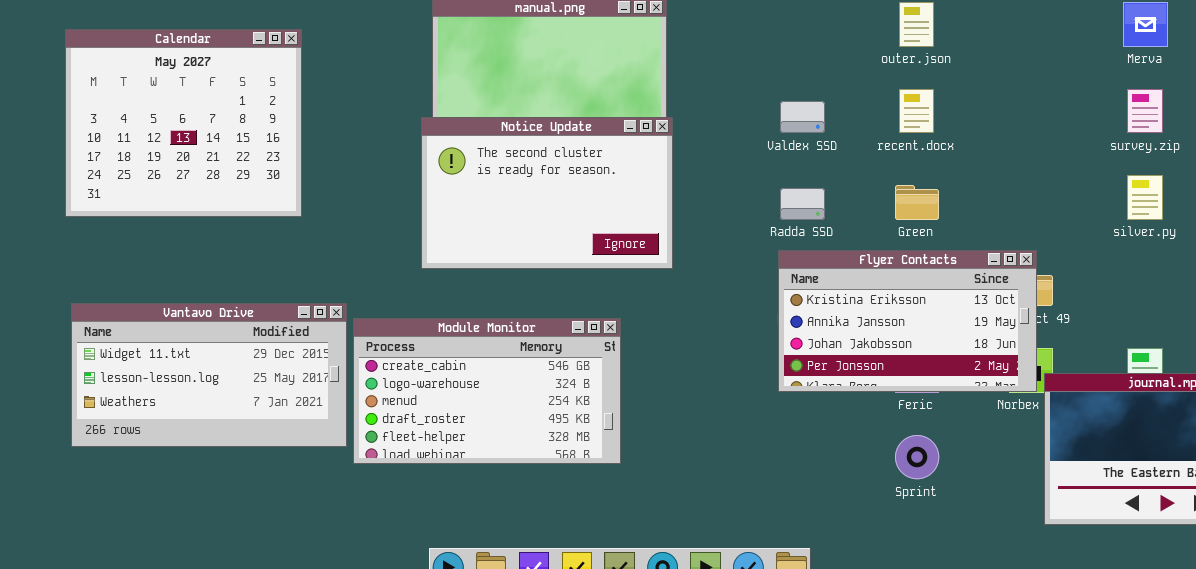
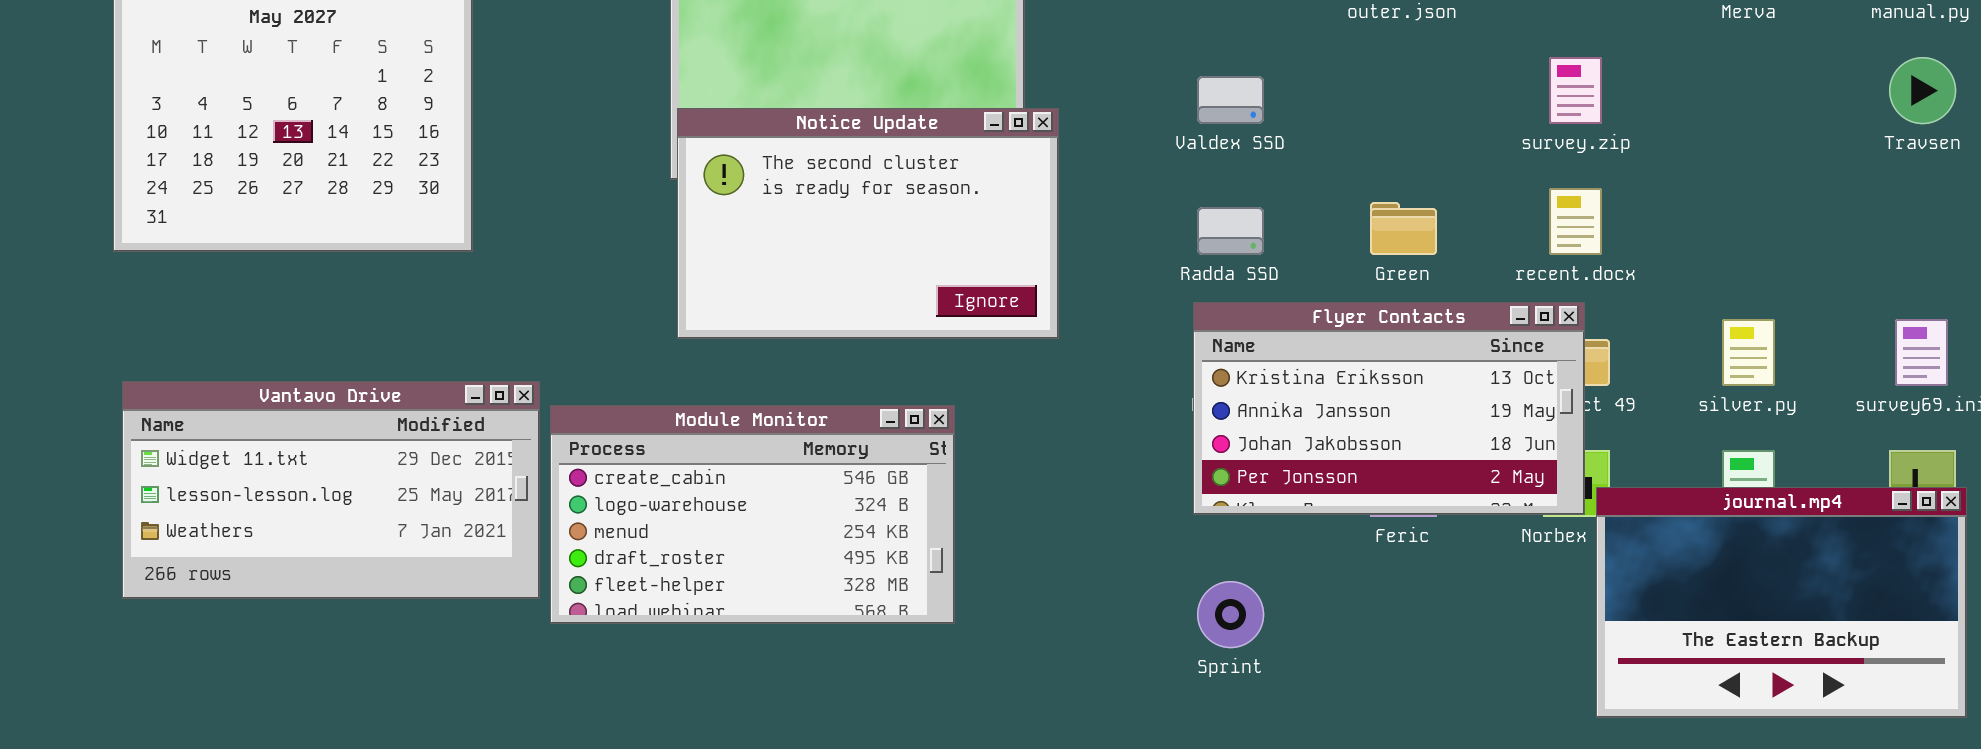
recent.docx: [899,89,934,133] -> [1549,188,1602,255], moved
survey.zip: [1127,89,1163,133] -> [1549,57,1602,124], moved
Notice Update: [421,117,673,269] -> [677,108,1059,339], moved
silver.py: [1127,175,1163,220] -> [1722,319,1775,386], moved
Sprint: [895,435,939,479] -> [1197,581,1264,648], moved

